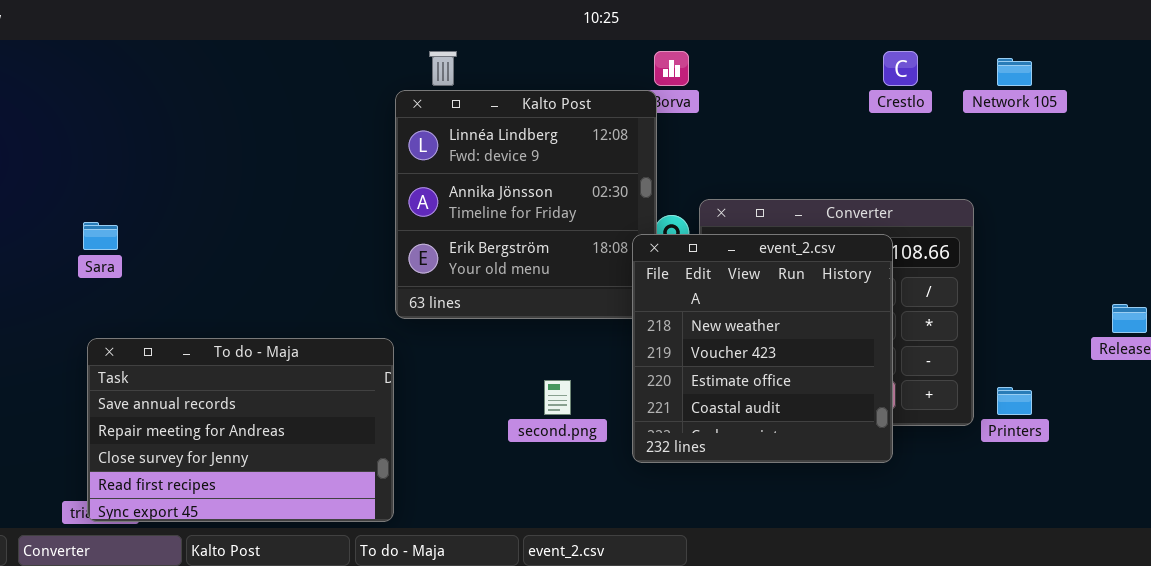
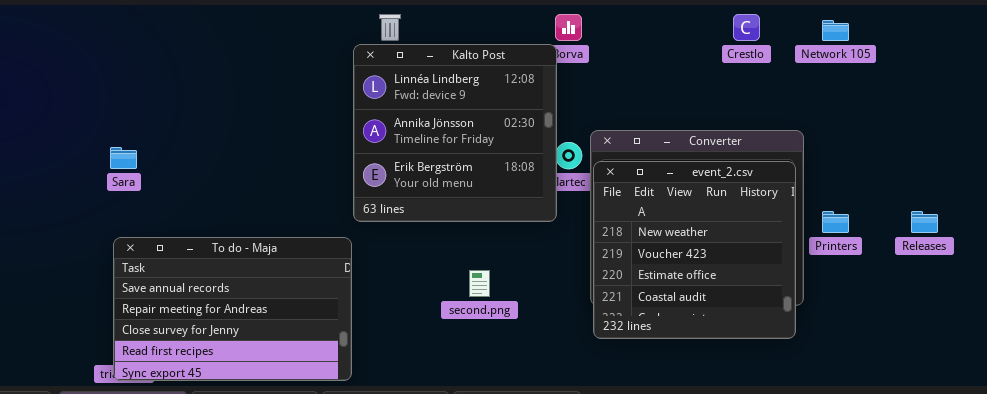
event_2.csv: [632,234,893,463] -> [593,161,796,339], moved
Printers: [997,387,1032,415] -> [822,211,849,233], moved

